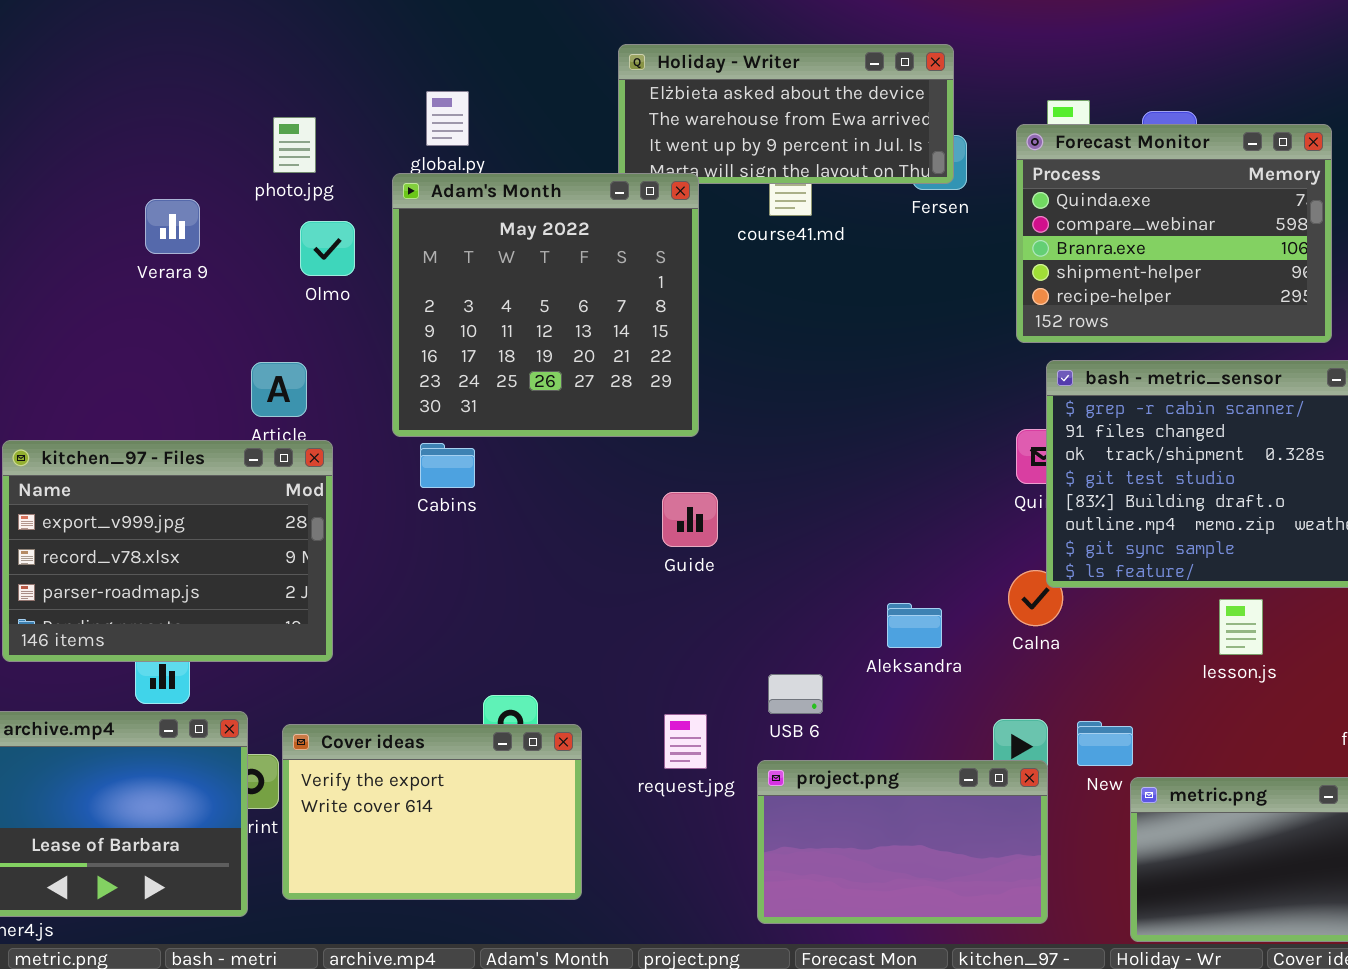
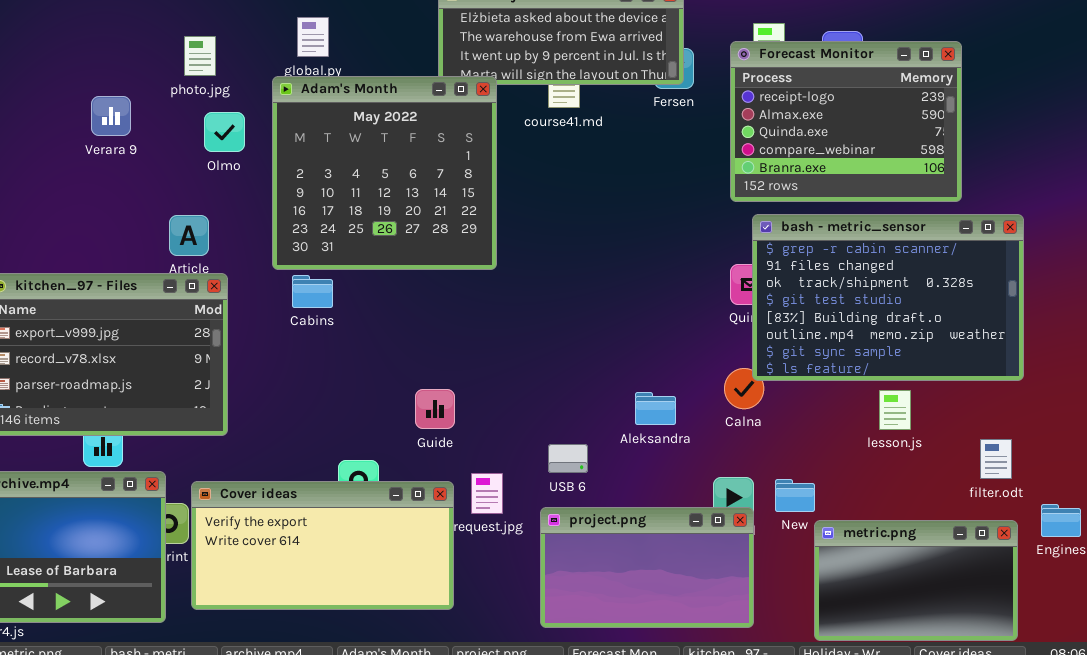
Forecast Monitor: [1016,124,1332,343] -> [730,41,962,202], scrolled up 2 rows
Guide: [662,492,718,547] -> [415,389,455,429], moved
Cover ideas: [282,724,582,900] -> [191,481,454,610], resized

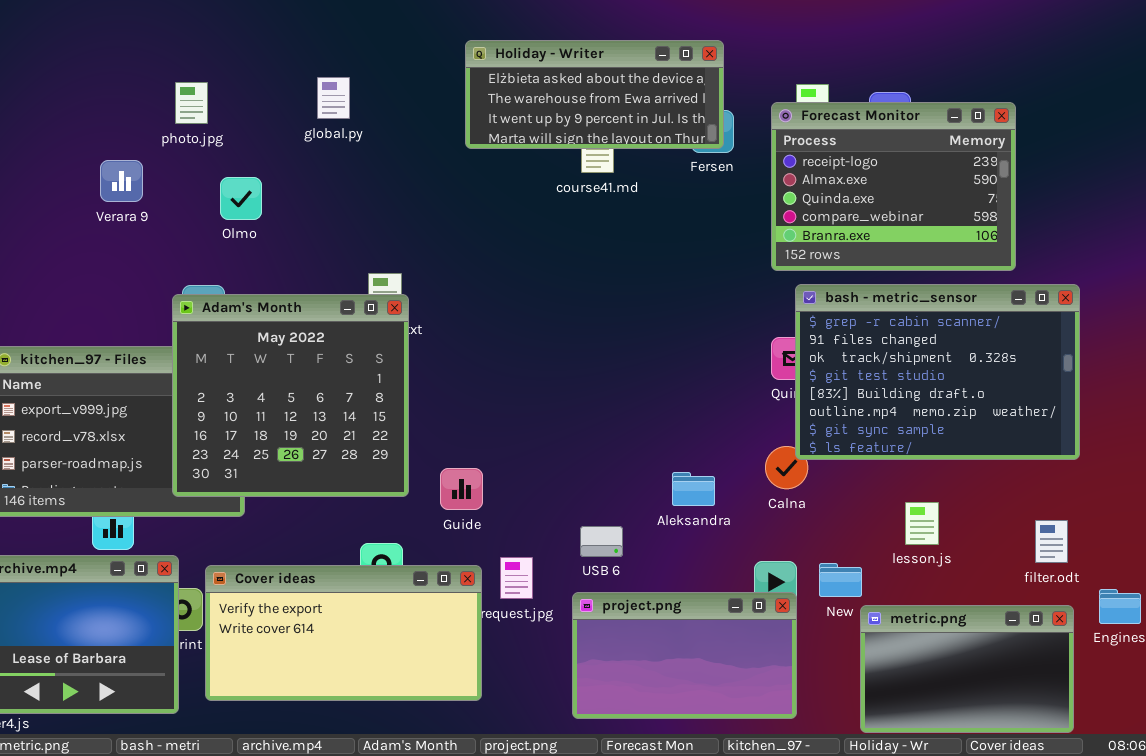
photo.jpg: [184,36,216,76] -> [175,82,208,124], moved
Adam's Month: [272,76,497,270] -> [172,294,409,497], moved
lesson.js: [879,390,911,430] -> [905,502,939,545], moved

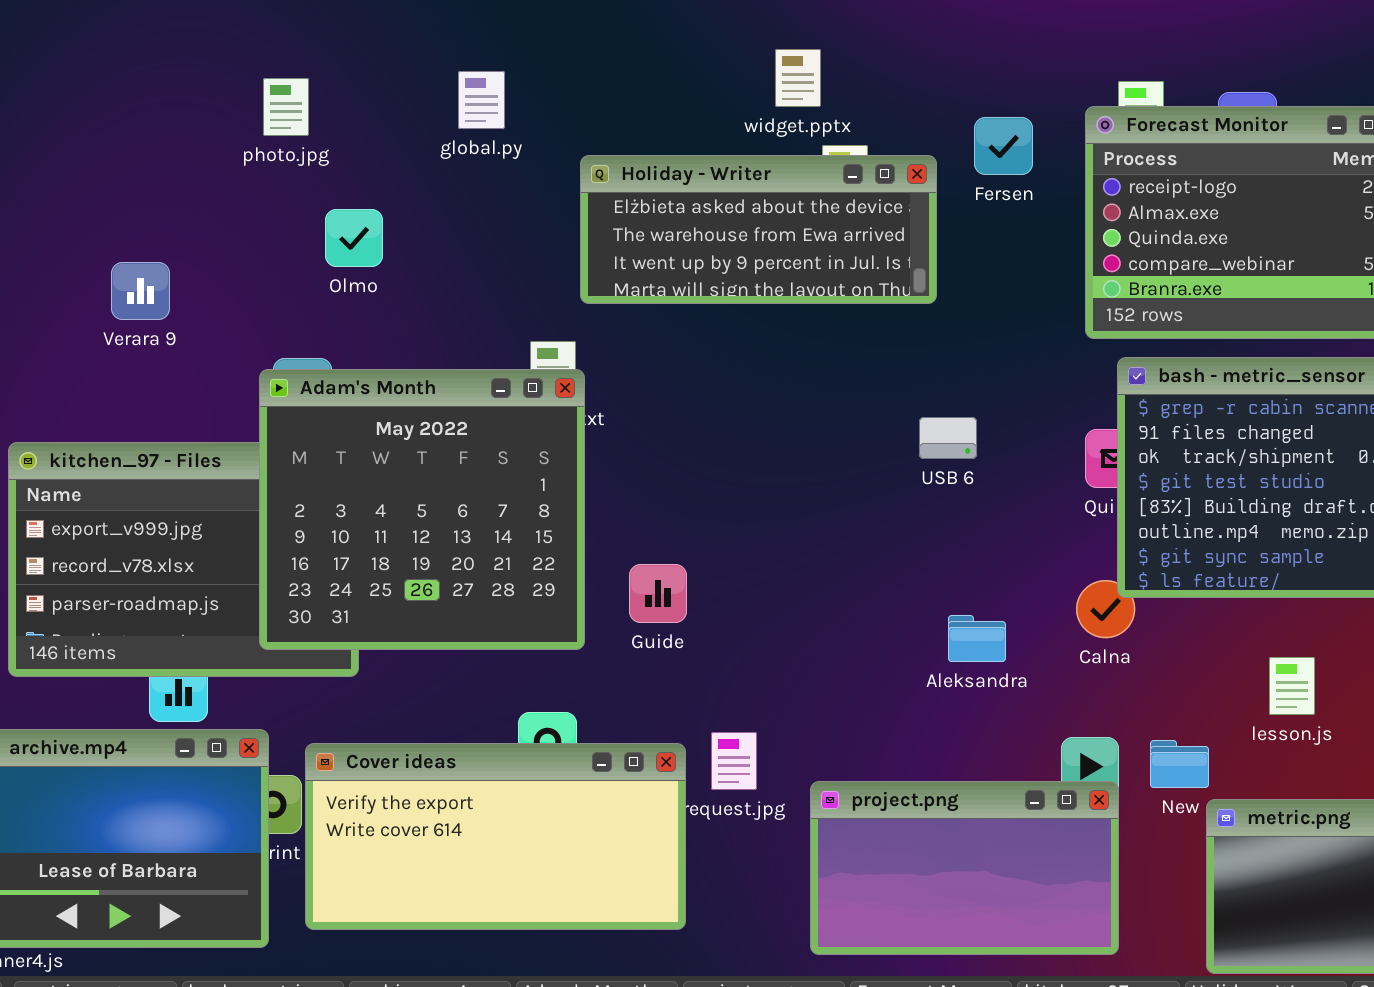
Holiday - Writer: [465,40,724,149] -> [580,155,937,304], moved
Verara 9: [100,160,143,202] -> [111,262,170,320], moved
Guide: [440,468,483,510] -> [629,564,687,623], moved
USB 6: [580,526,623,557] -> [919,417,977,459], moved

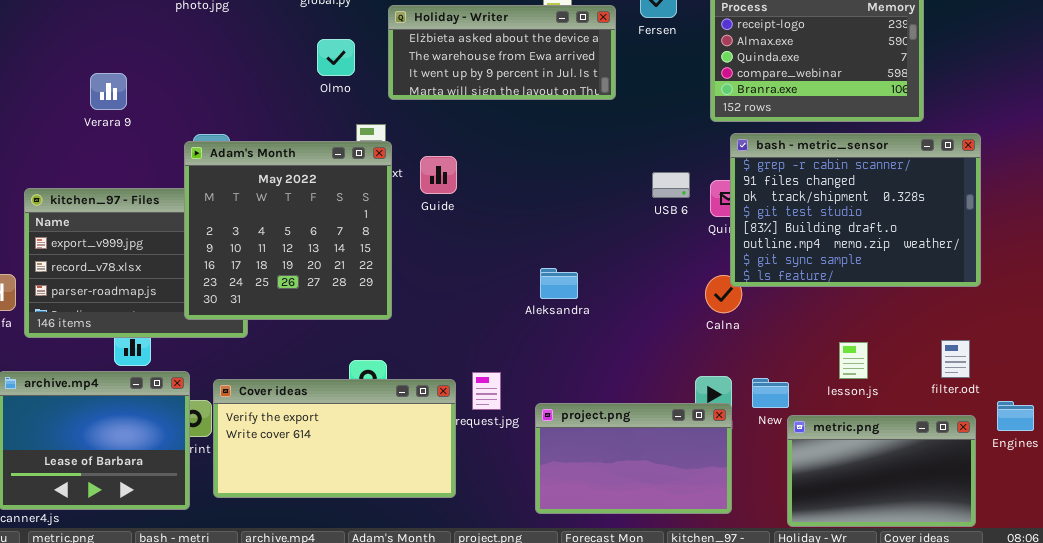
Olmo: [325,209,383,267] -> [317,39,355,76], moved
USB 6: [919,417,977,459] -> [652,172,690,198], moved
Guide: [629,564,687,623] -> [420,156,457,194], moved
Aleksandra: [948,615,1006,662] -> [540,268,578,299], moved
lesson.js: [1269,657,1315,715] -> [839,342,868,379], moved

